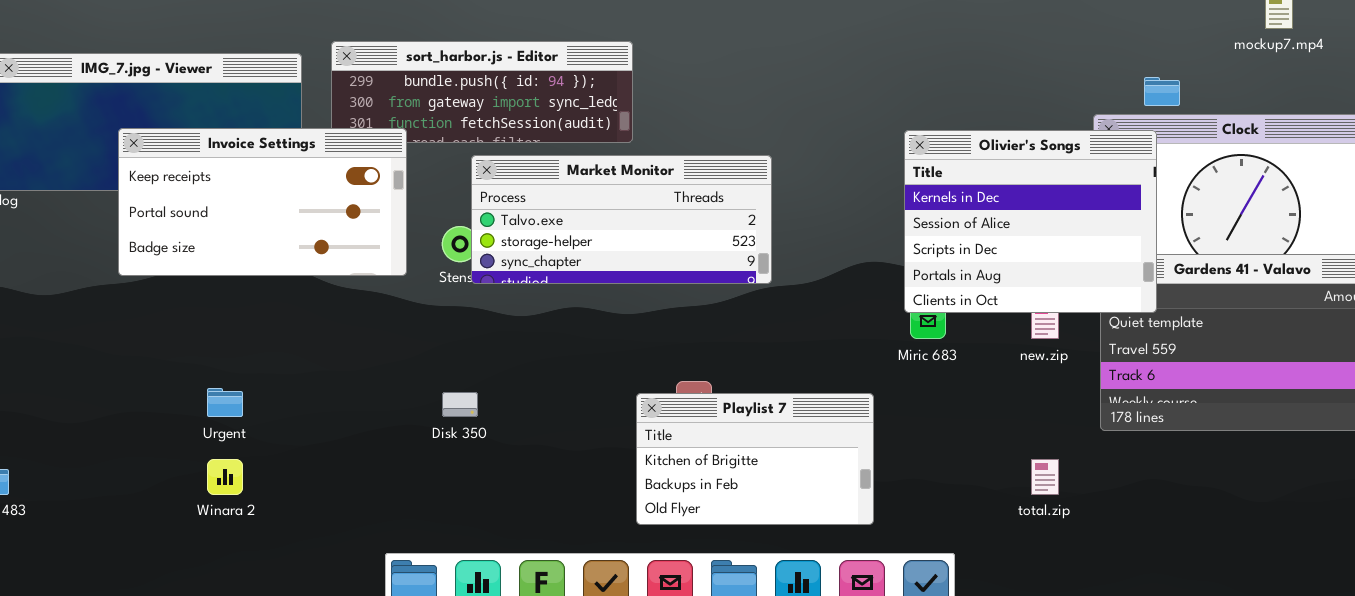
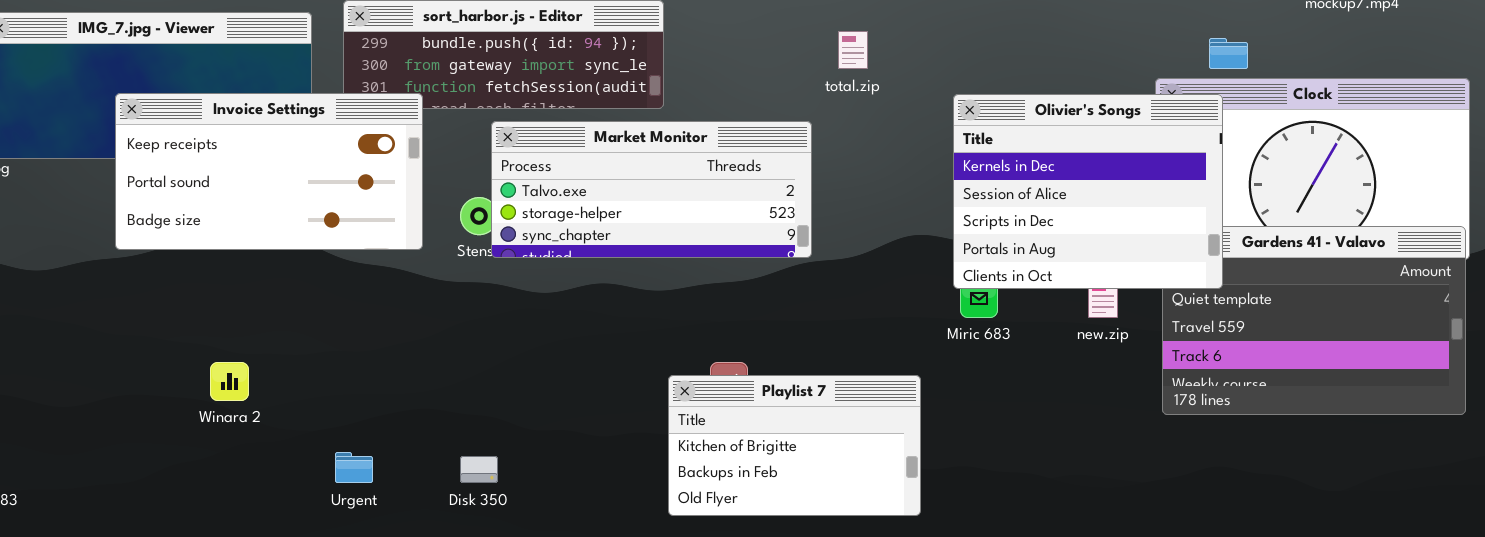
Urgent: [207,388,243,417] -> [335,452,373,483], moved
Disk 350: [442,392,478,417] -> [460,456,498,483], moved
Winara 2: [207,459,243,495] -> [210,362,249,401], moved
total.zip: [1031,459,1059,495] -> [838,31,868,69], moved

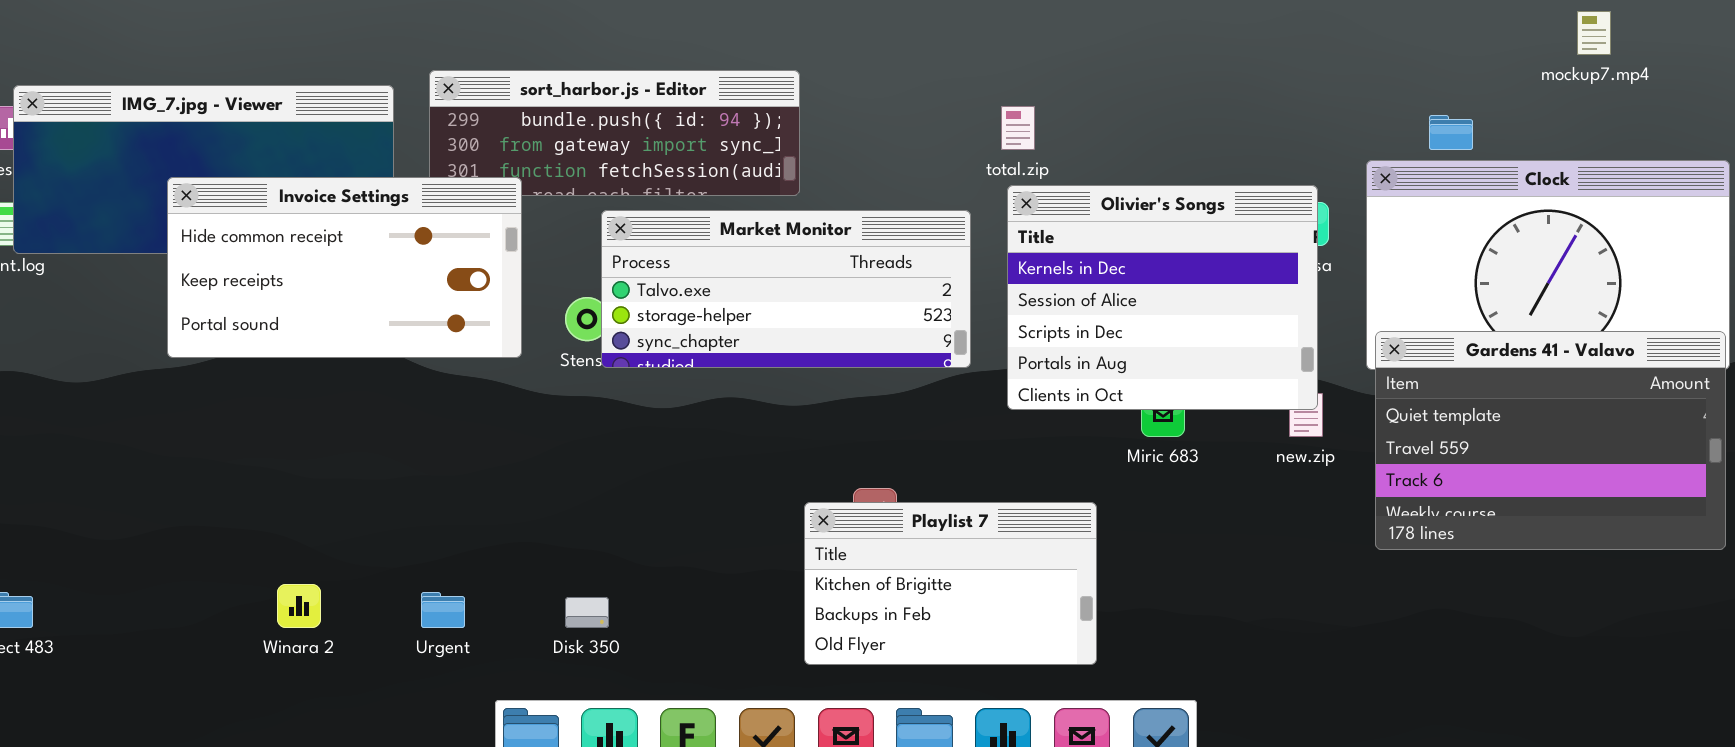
Invoice Settings: [115,93,423,250] -> [167,177,522,358], scrolled up 1 row
Olivier's Songs: [953,94,1223,289] -> [1007,185,1318,410], moved
Winara 2: [210,362,249,401] -> [277,584,321,628], moved

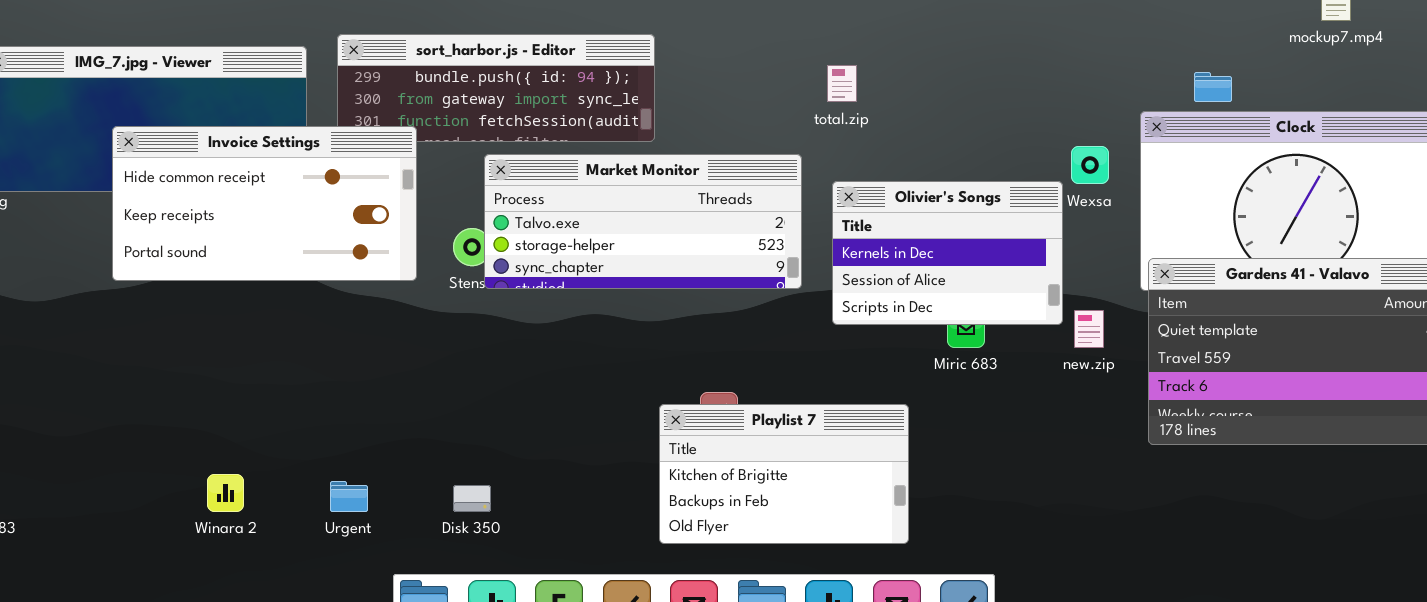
Olivier's Songs: [1007,185,1318,410] -> [832,181,1063,325], resized

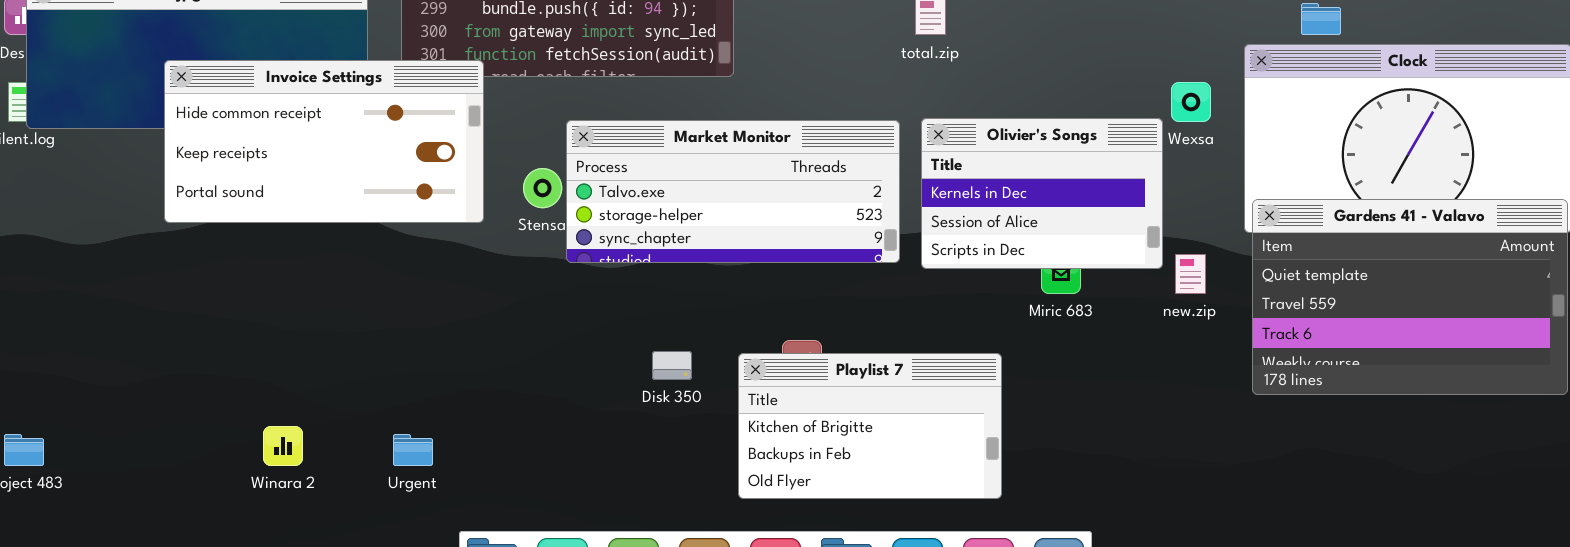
Market Monitor: [484,154,802,289] -> [566,120,900,263], moved
Disk 350: [453,485,491,512] -> [652,351,692,380], moved

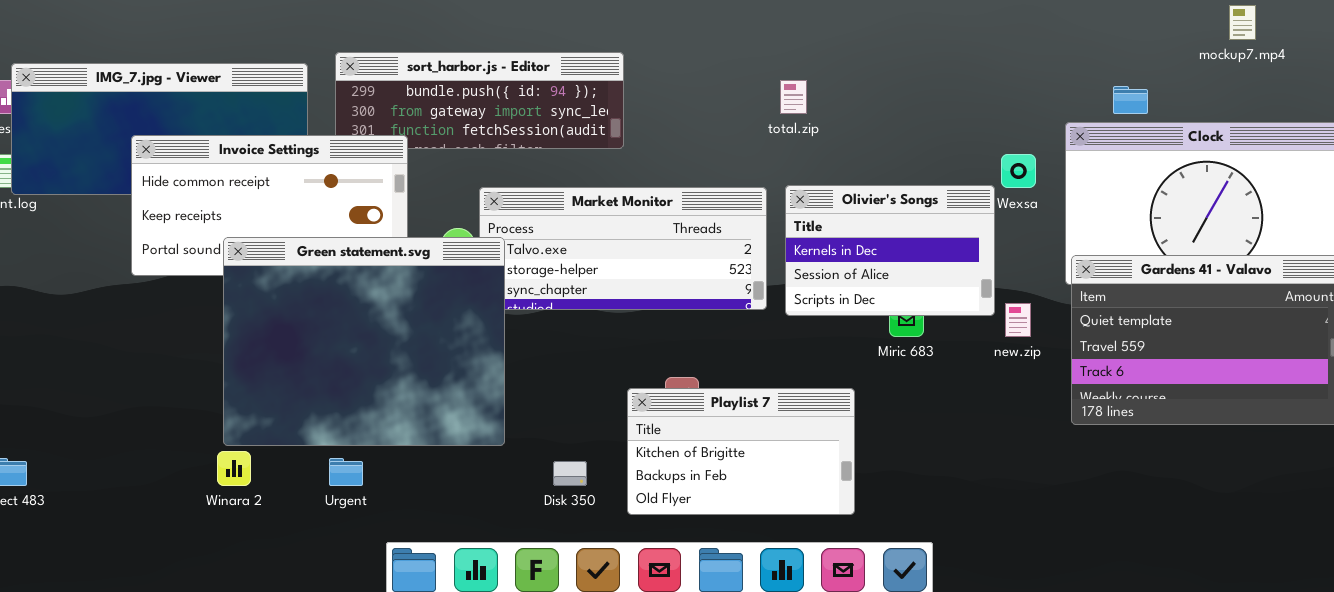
Green statement.svg: none -> [223,237,505,446], opened
Disk 350: [652,351,692,380] -> [553,461,587,486], moved

